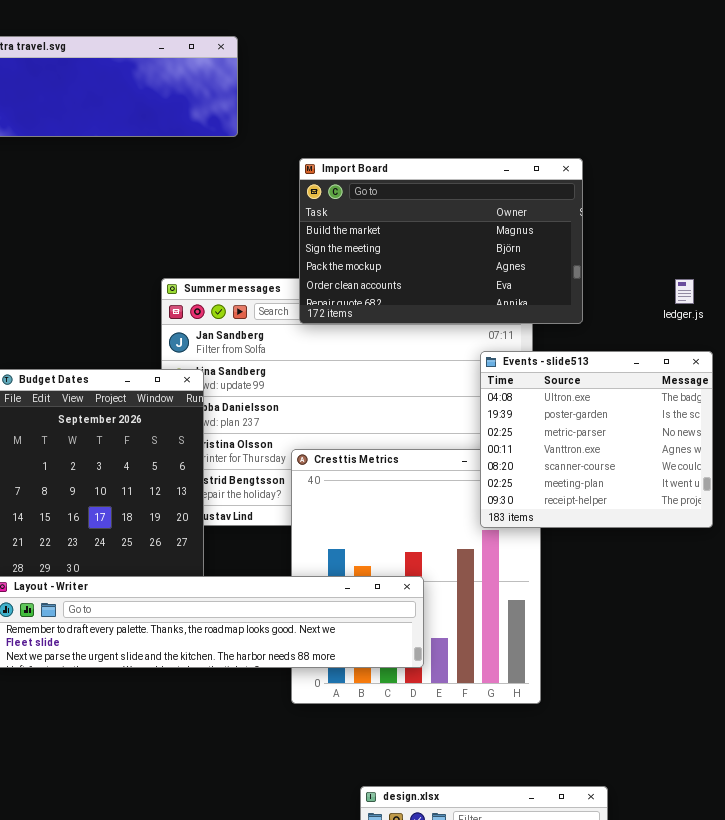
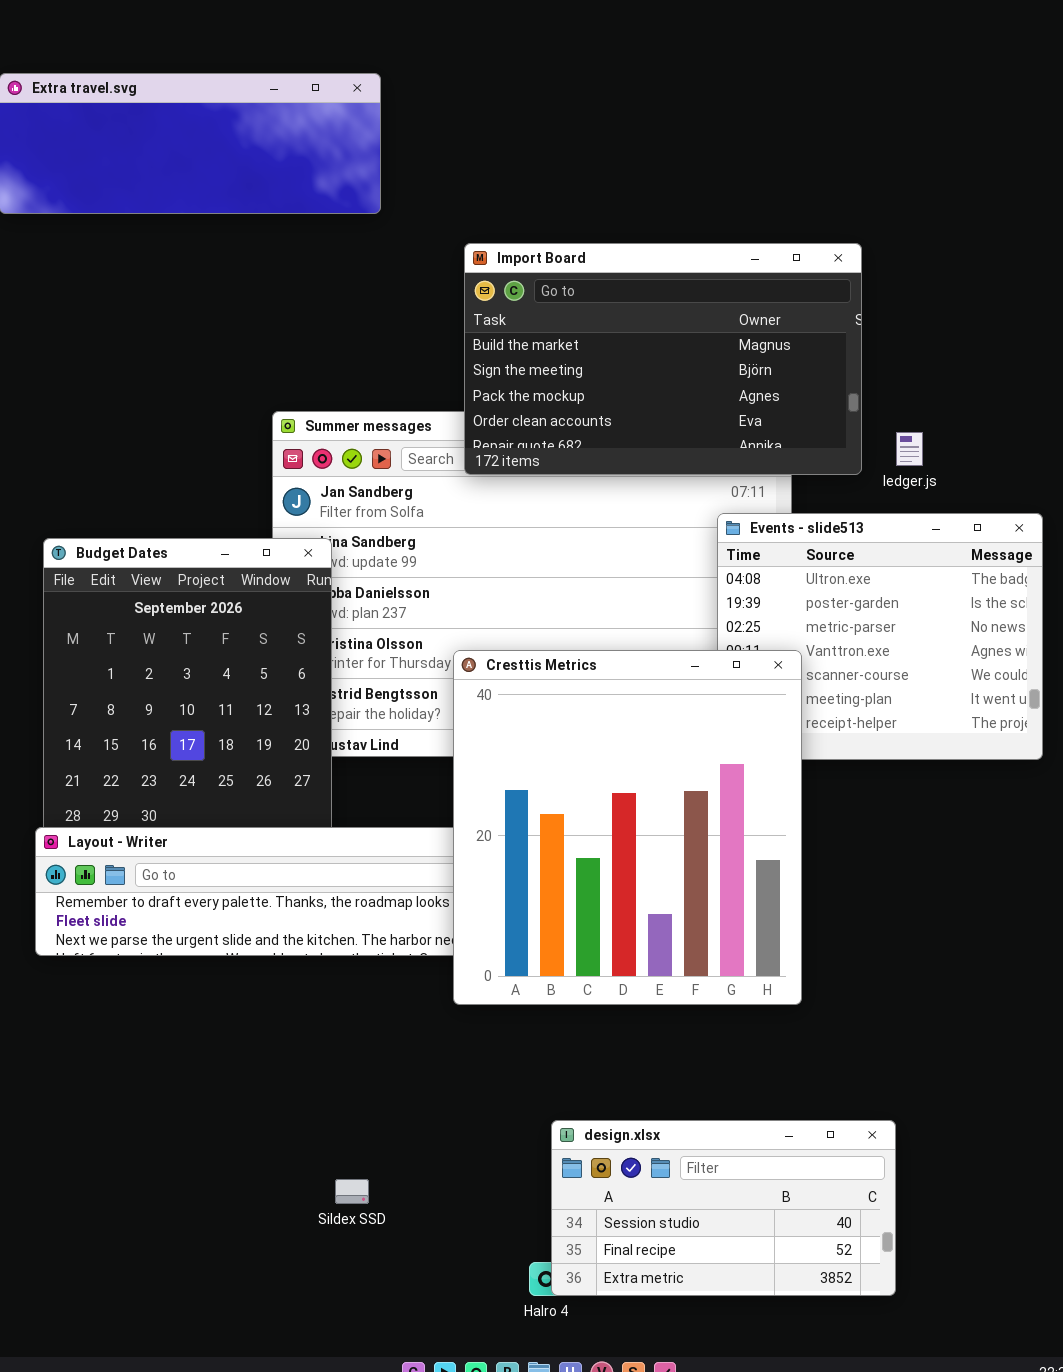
ledger.js: [675,279,694,304] -> [896,432,923,466], moved
Cresttis Metrics: [291,449,541,704] -> [453,650,802,1005], raised

